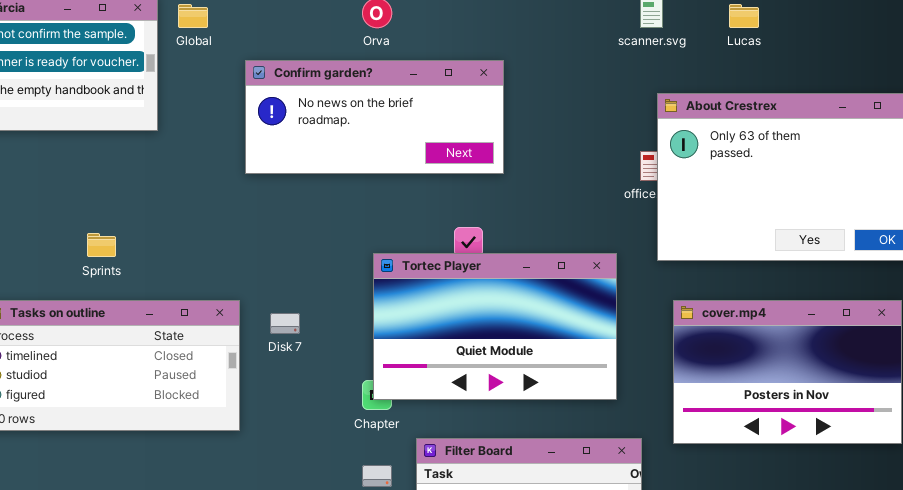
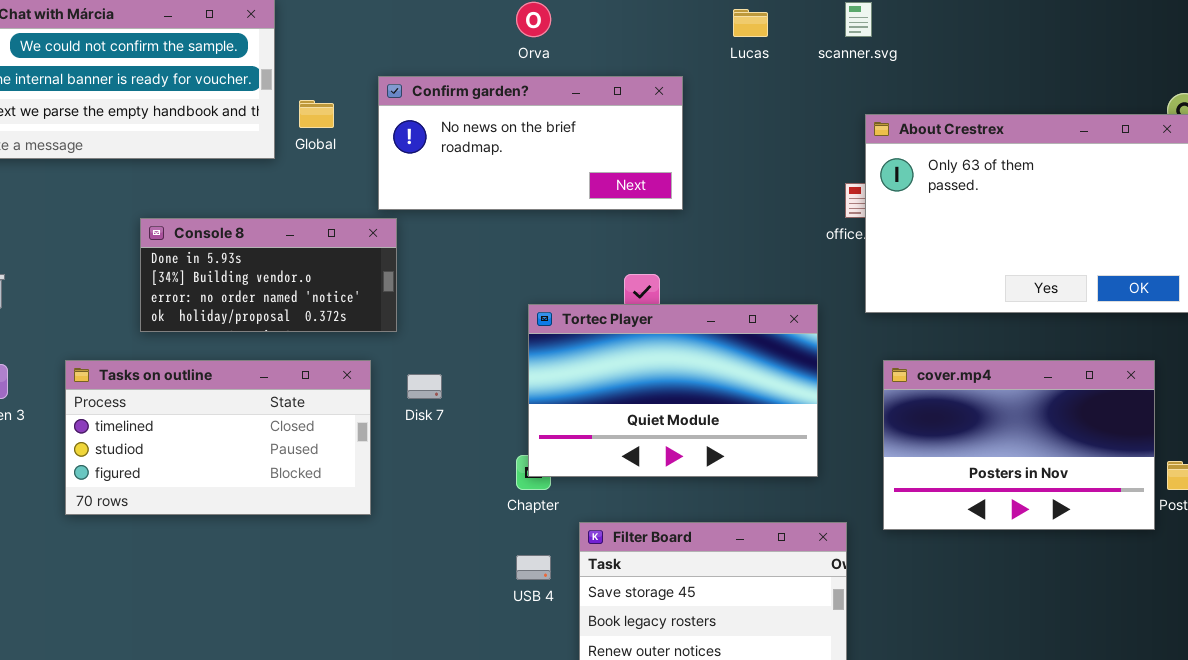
Global: [178,4,208,28] -> [299,100,334,128], moved
Lucas: [729,4,759,28] -> [733,9,768,37], moved
Console 8: none -> [140,218,397,332], opened

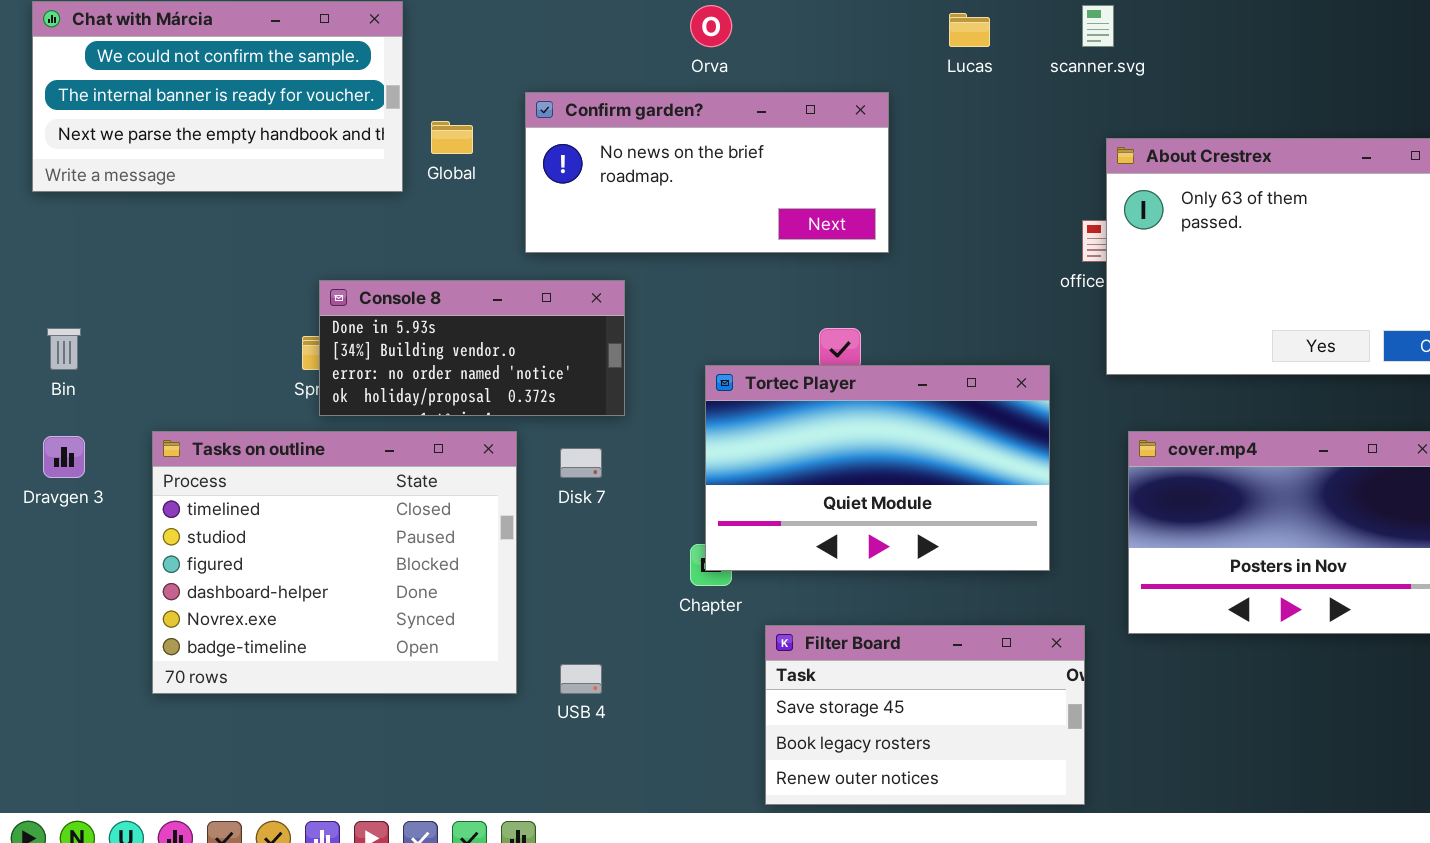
Console 8: [140,218,397,332] -> [319,280,625,416], moved
Tasks on outline: [65,360,371,515] -> [152,431,517,694], resized
USB 4: [516,555,551,580] -> [560,664,602,694], moved

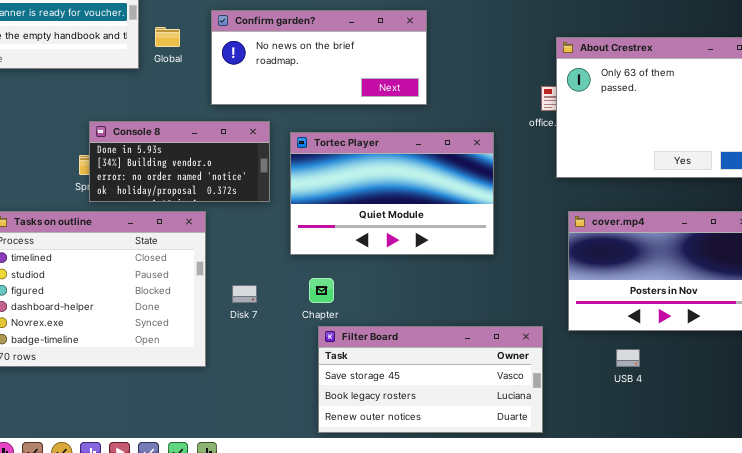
Tortec Player: [705,365,1050,571] -> [290,132,494,255], moved
Disk 7: [560,448,602,478] -> [232,285,257,303], moved
Filter Board: [765,625,1085,805] -> [318,326,543,433], resized
USB 4: [560,664,602,694] -> [616,349,640,367], moved

